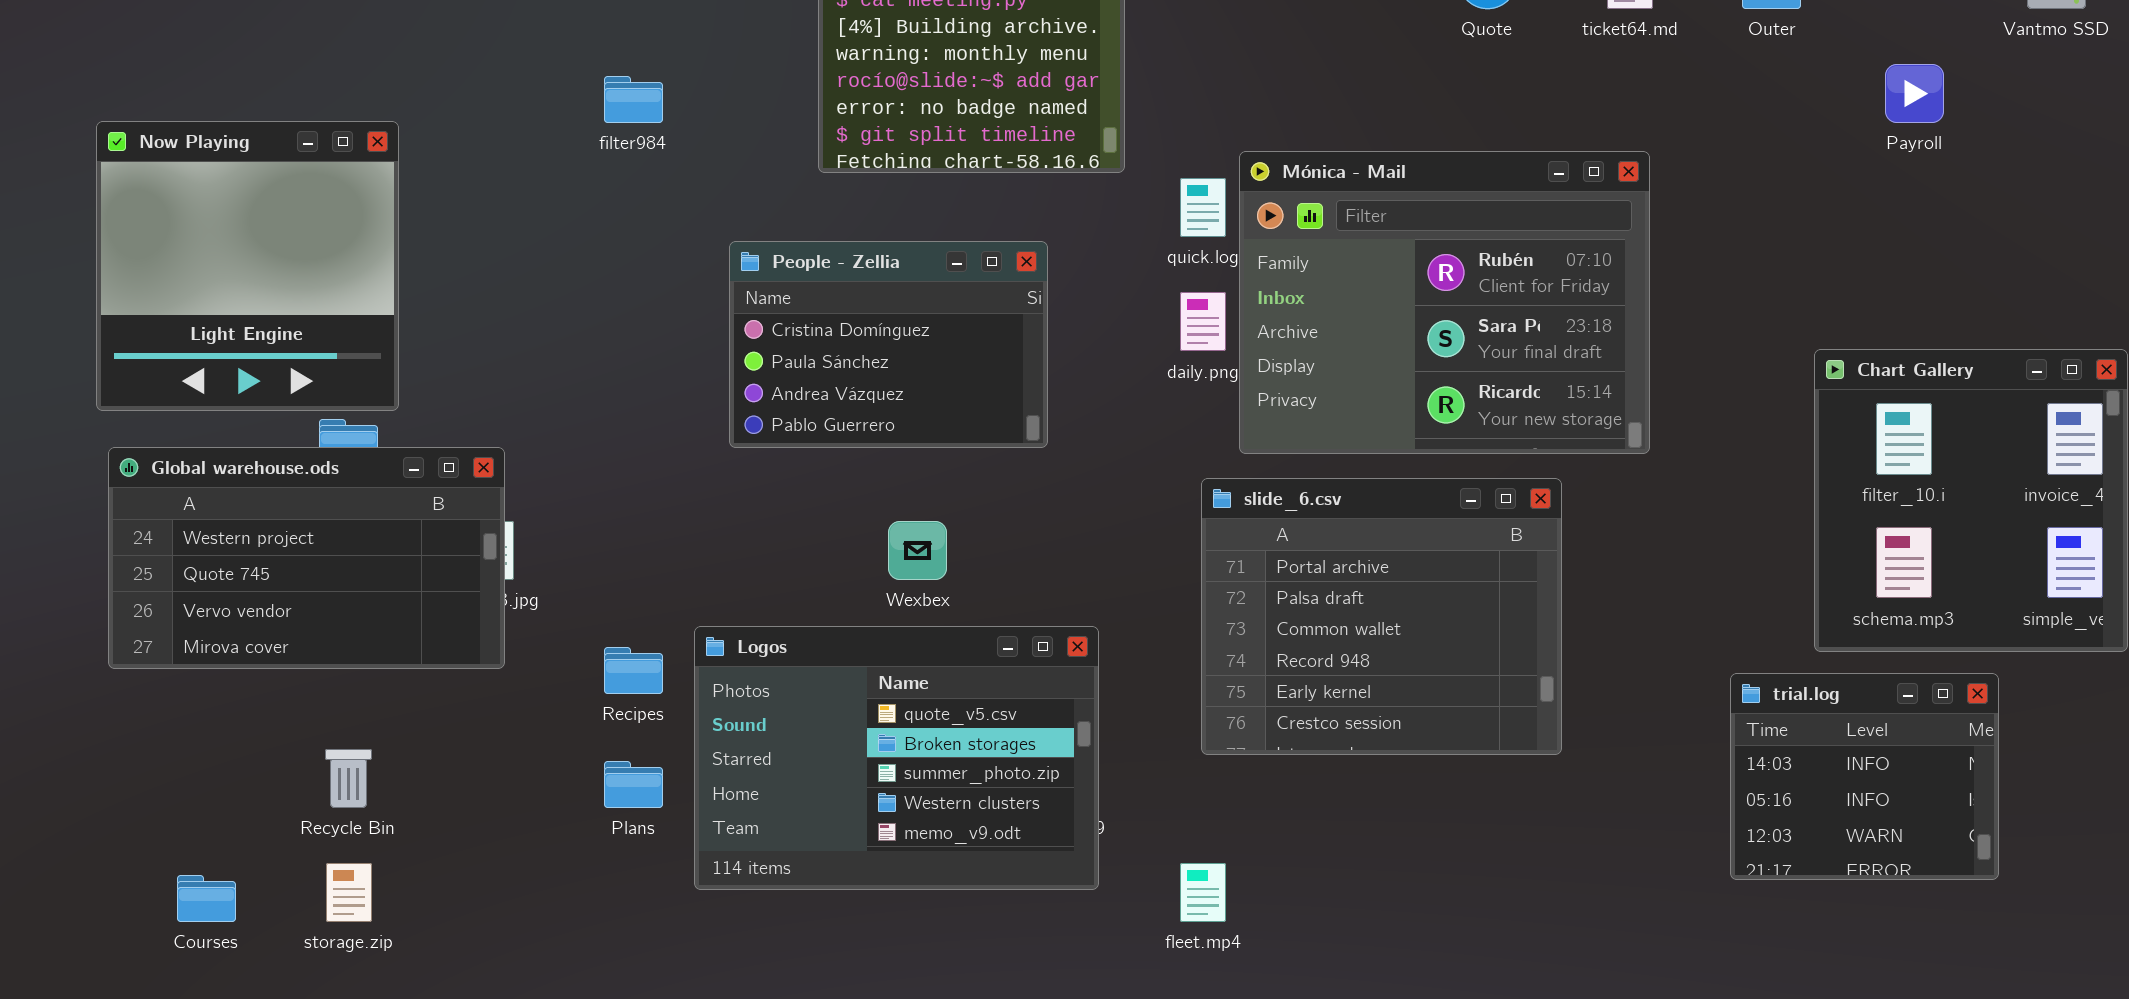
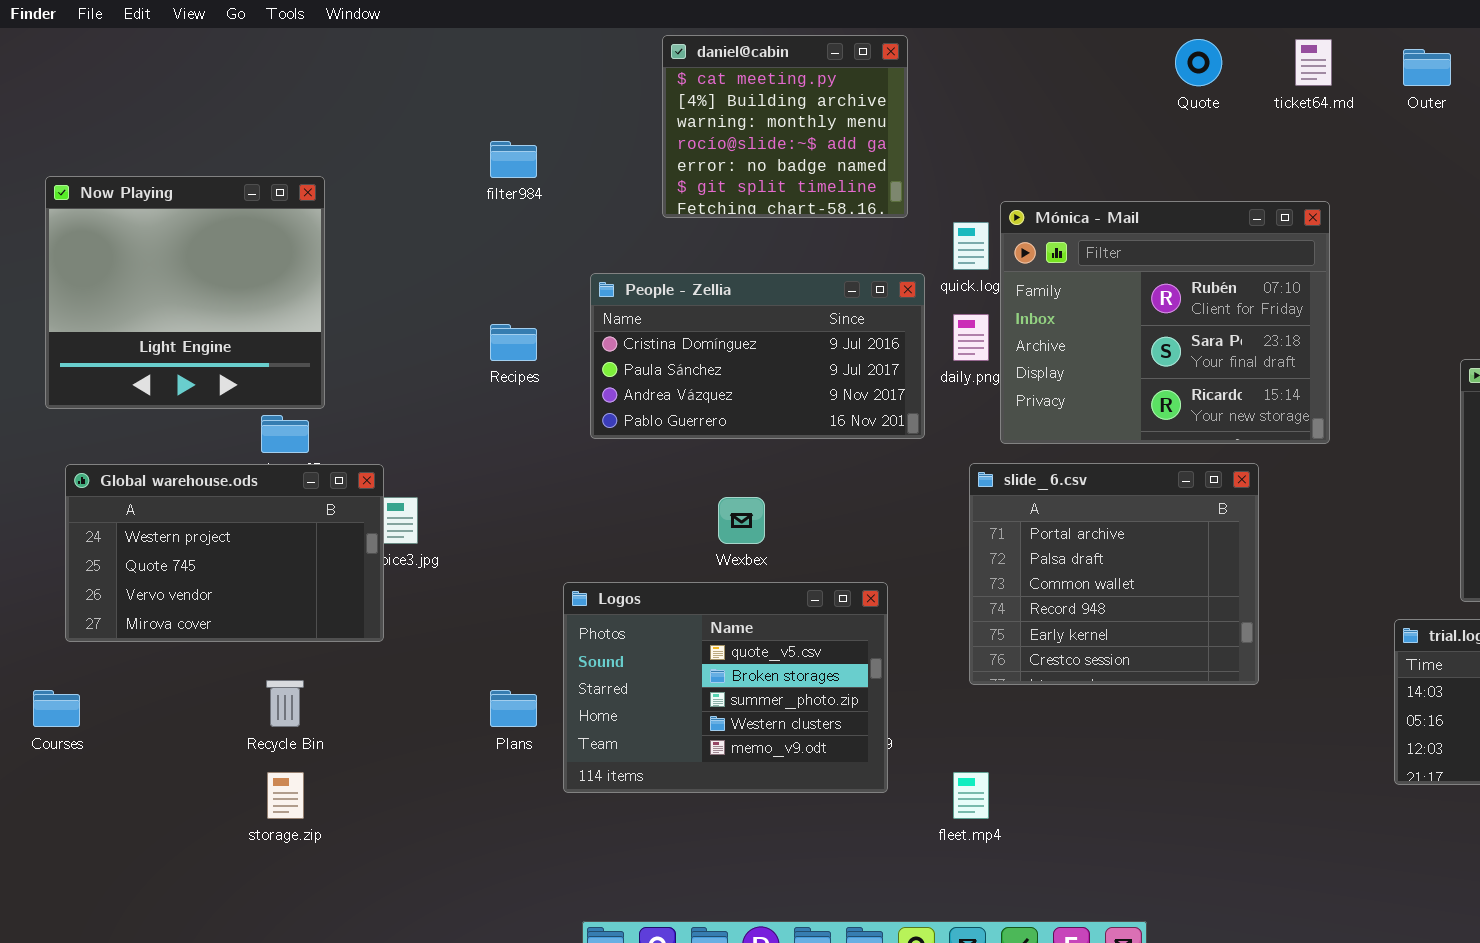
Now Playing: [96,121,399,411] -> [45,176,325,409], resized
People - Zellia: [729,241,1048,448] -> [590,273,925,439], resized
Global warehouse.ods: [108,447,505,669] -> [65,464,384,642], moved
Recipes: [604,647,663,694] -> [490,324,537,361], moved
Courses: [177,875,236,922] -> [33,690,80,727], moved

